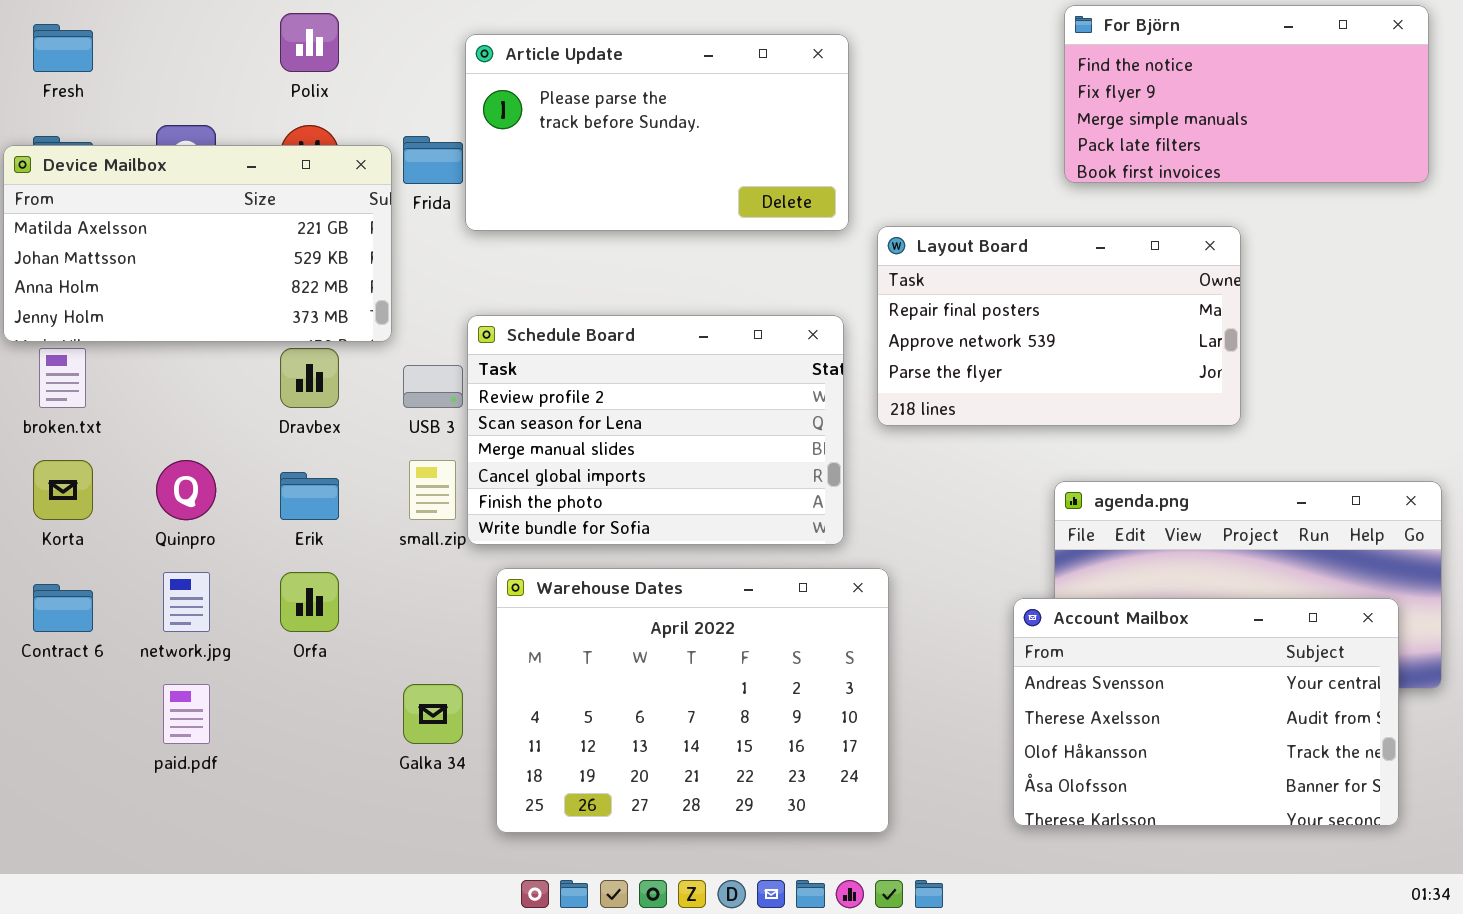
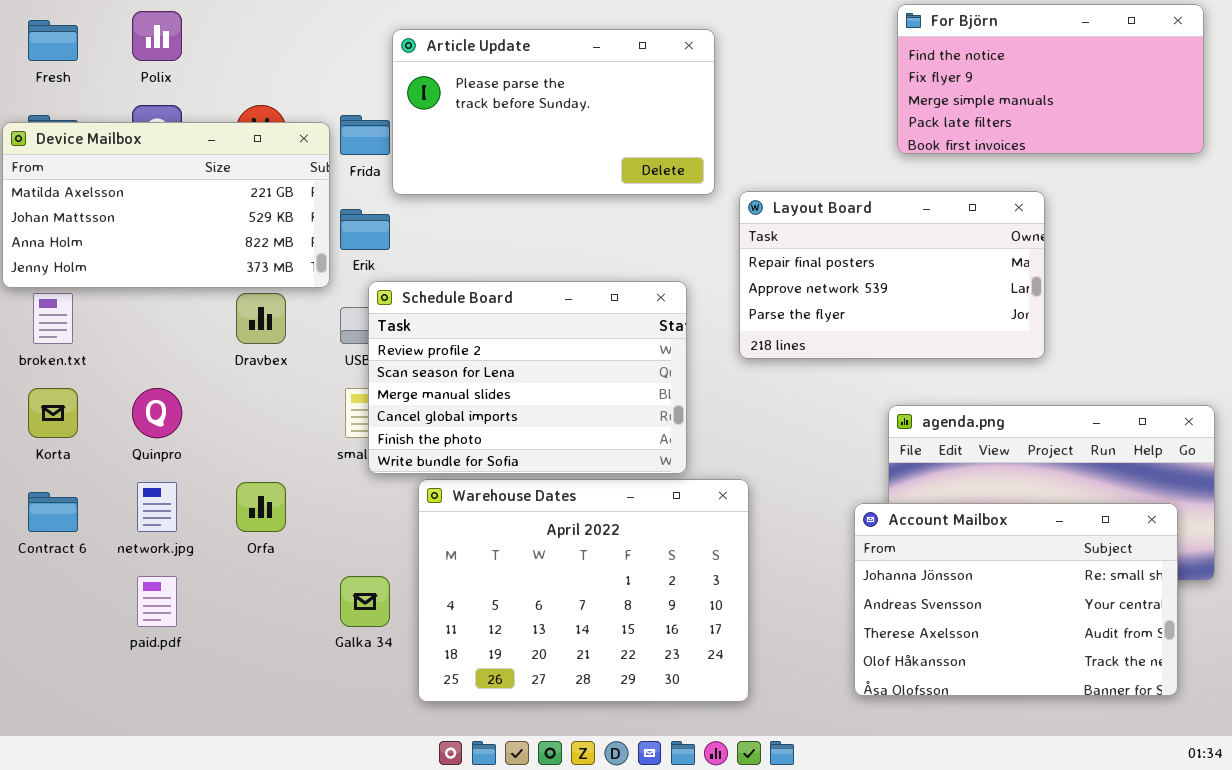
Polix: [280,13,339,72] -> [132,11,182,61], moved
Schedule Board: [467,315,844,545] -> [368,281,687,474], moved
Erik: [280,472,339,520] -> [340,209,390,250], moved
Account Mailbox: [1013,598,1399,826] -> [854,503,1178,696], scrolled up 1 row

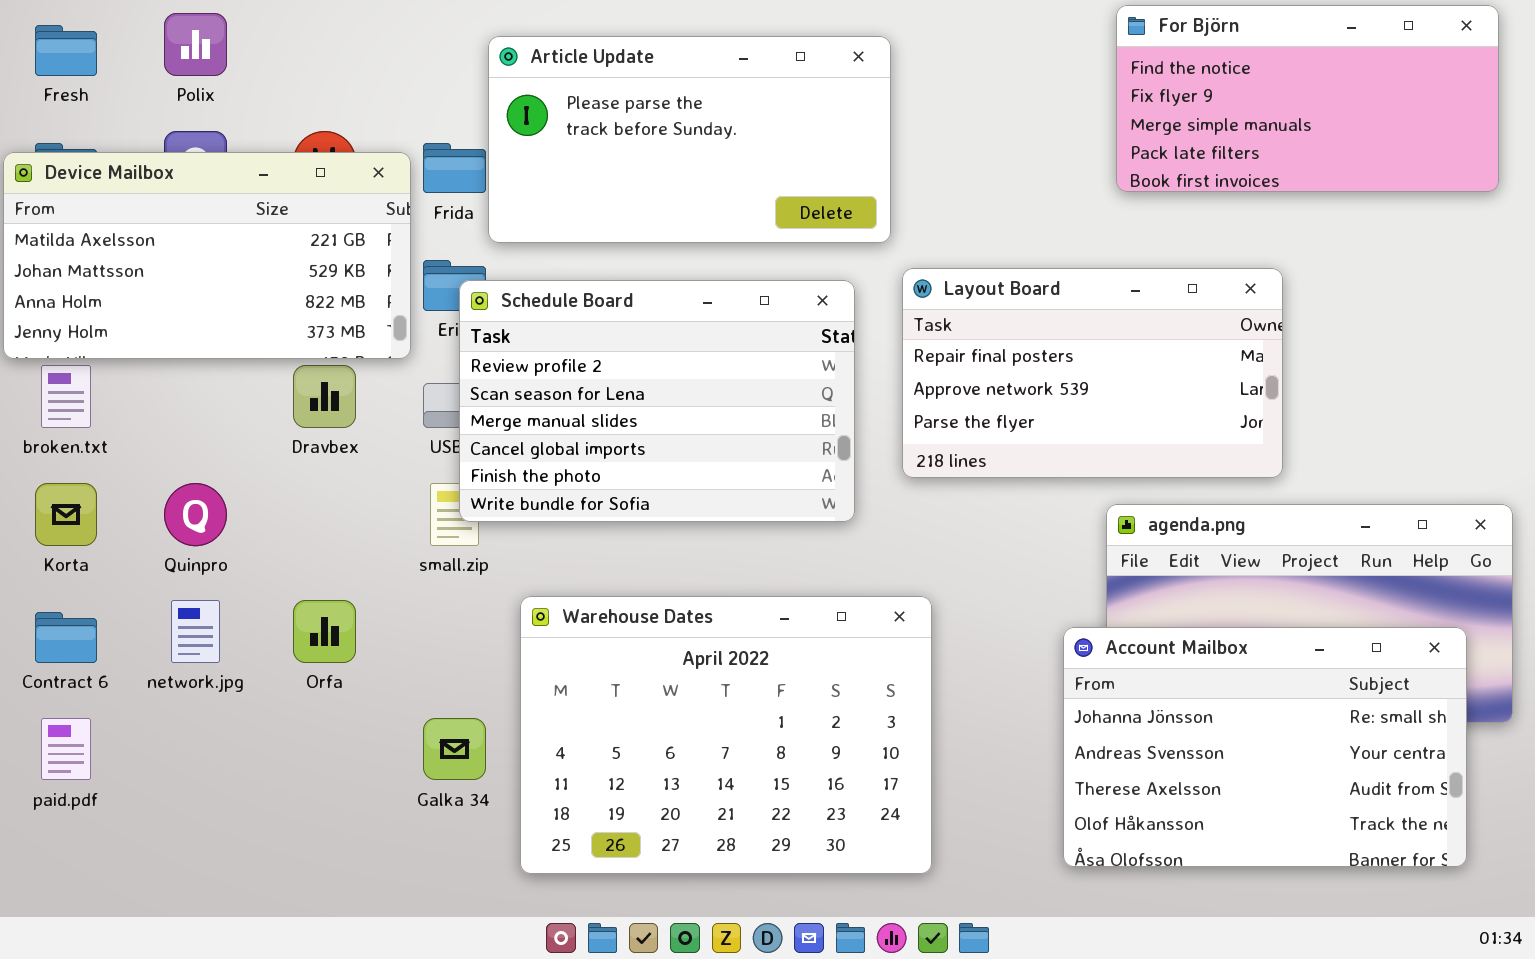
Layout Board: [739,191,1045,359] -> [902,268,1283,478], moved
Schedule Board: [368,281,687,474] -> [459,280,855,522], moved
paid.pdf: [137,576,177,627] -> [41,718,91,780], moved

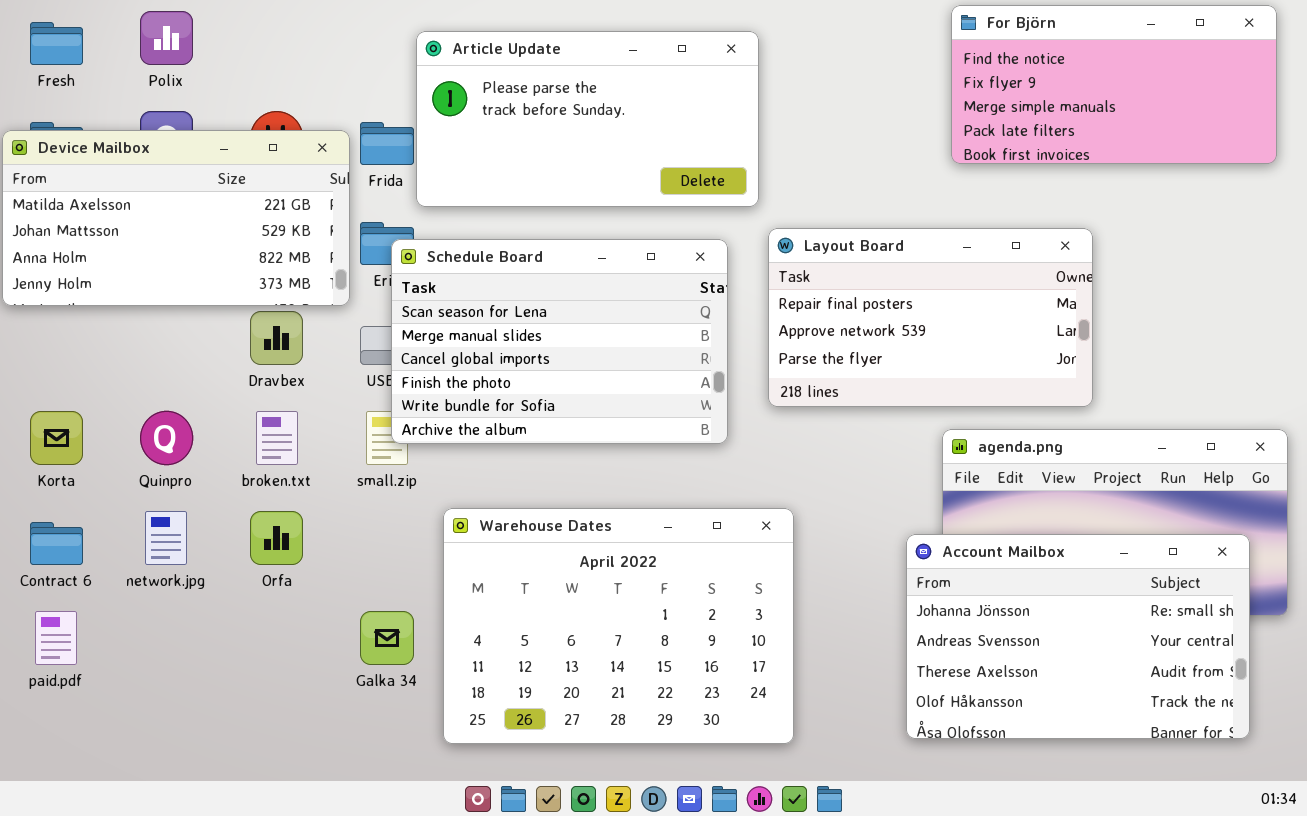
Schedule Board: [459,280,855,522] -> [391,239,728,444], scrolled down 1 row
broken.txt: [41,365,91,428] -> [256,411,298,465], moved

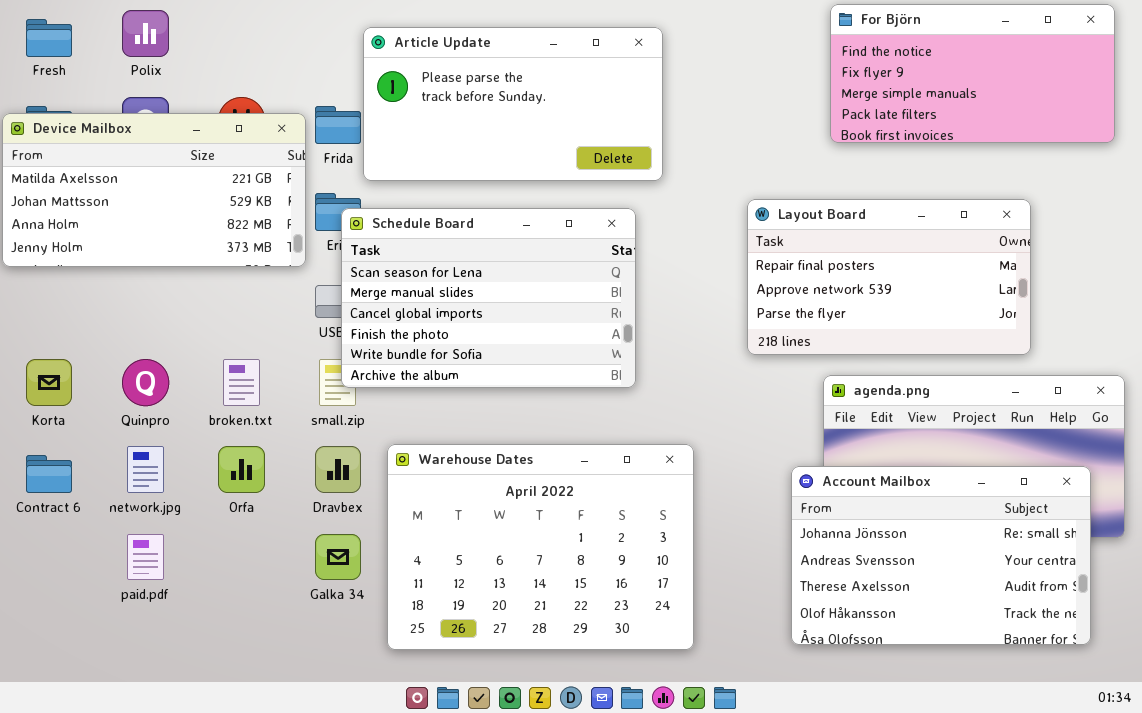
Layout Board: [768,228,1093,407] -> [747,199,1031,355], moved
Dravbex: [250,311,303,365] -> [315,446,361,493], moved
paid.pdf: [35,611,77,665] -> [127,534,164,580], moved

